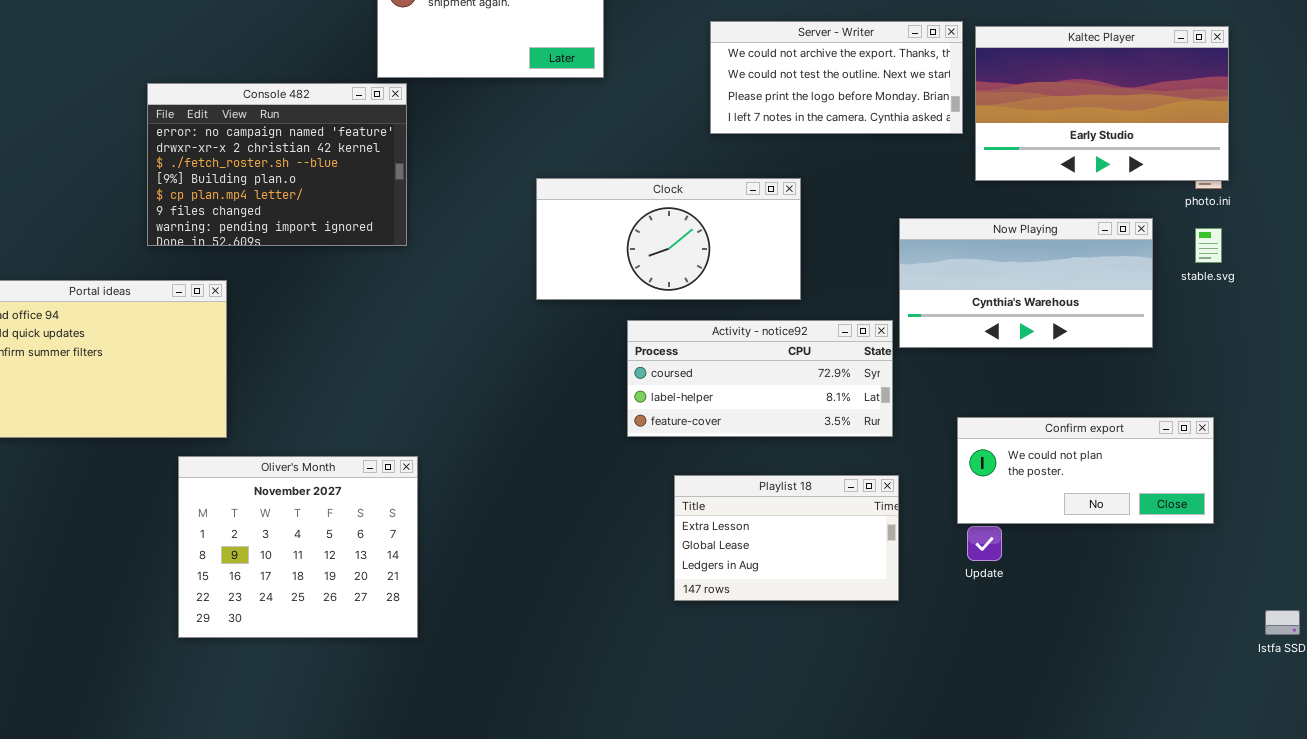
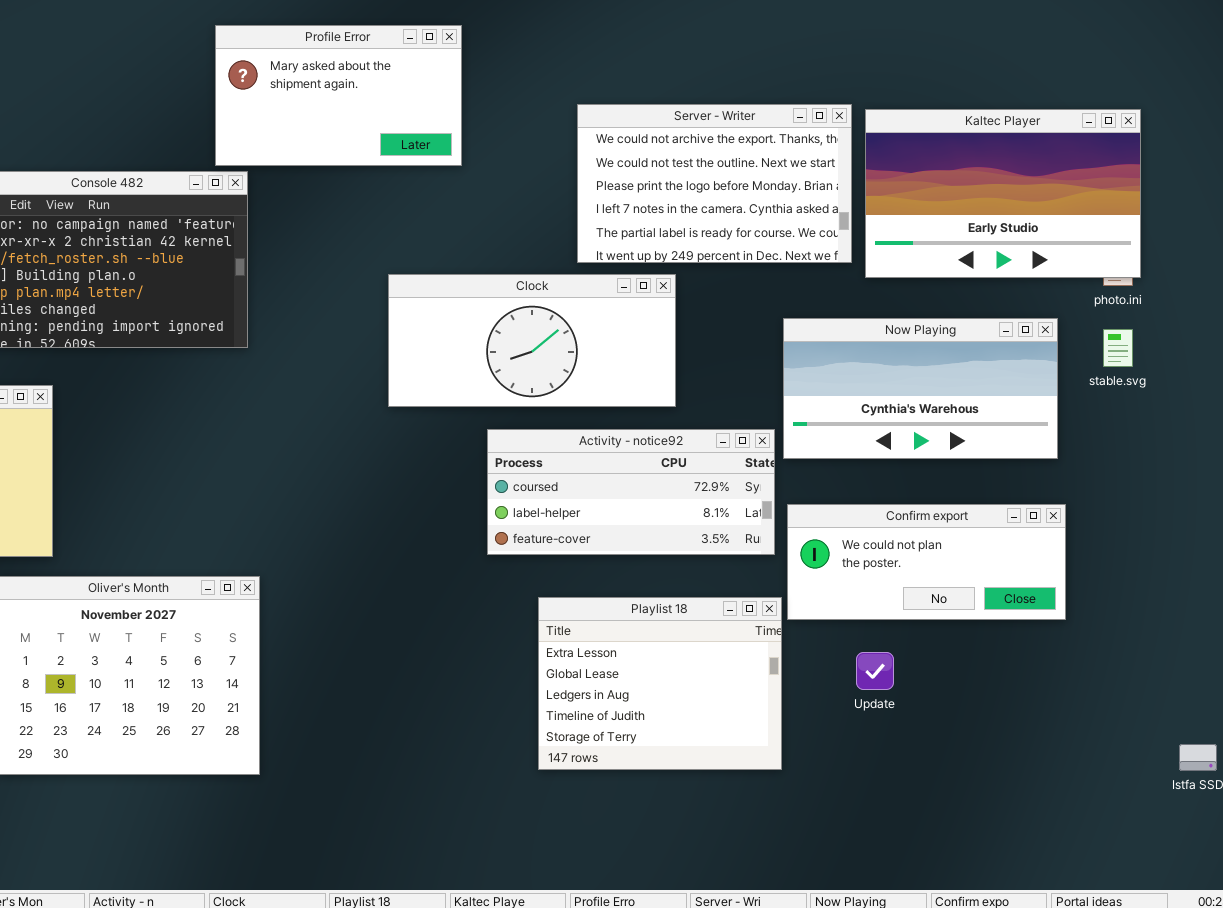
Server - Writer: [710,21,963,134] -> [577,104,852,263], resized
Confirm export: [957,417,1214,524] -> [787,504,1066,620], moved
Playlist 18: [674,475,899,601] -> [538,597,782,770], resized

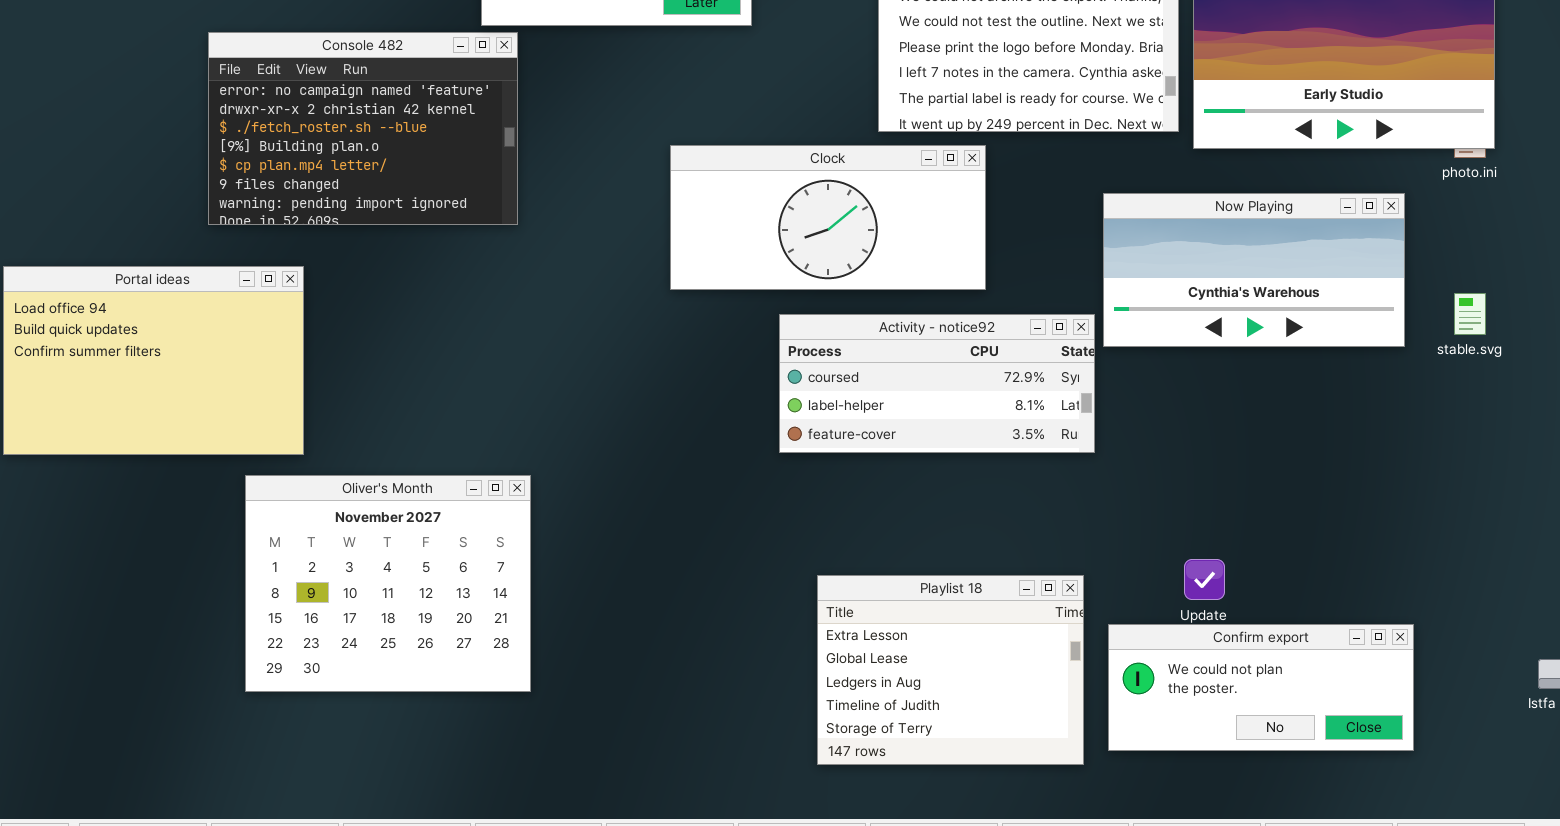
stable.svg: [1103,329,1133,367] -> [1454,293,1486,335], moved
Confirm export: [787,504,1066,620] -> [1108,624,1414,751], moved
Playlist 18: [538,597,782,770] -> [817,575,1084,765], moved

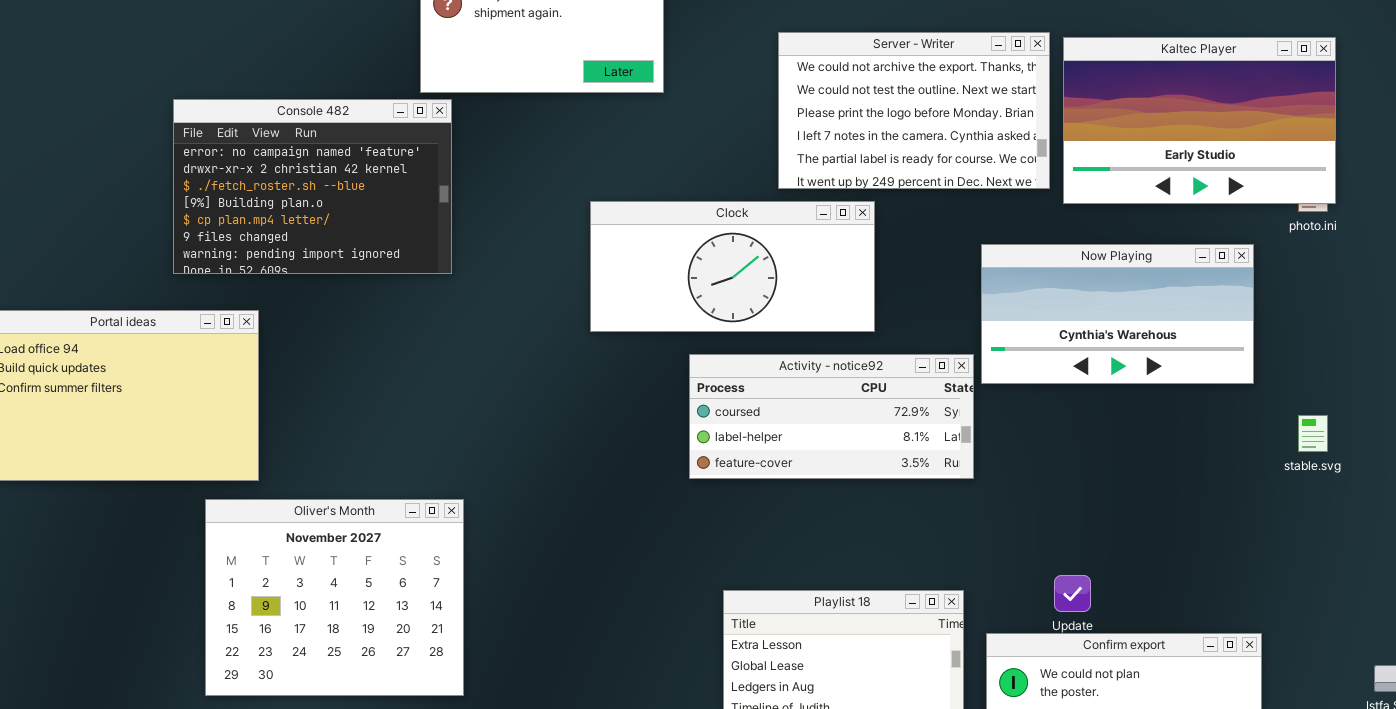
stable.svg: [1454,293,1486,335] -> [1298,415,1328,452], moved

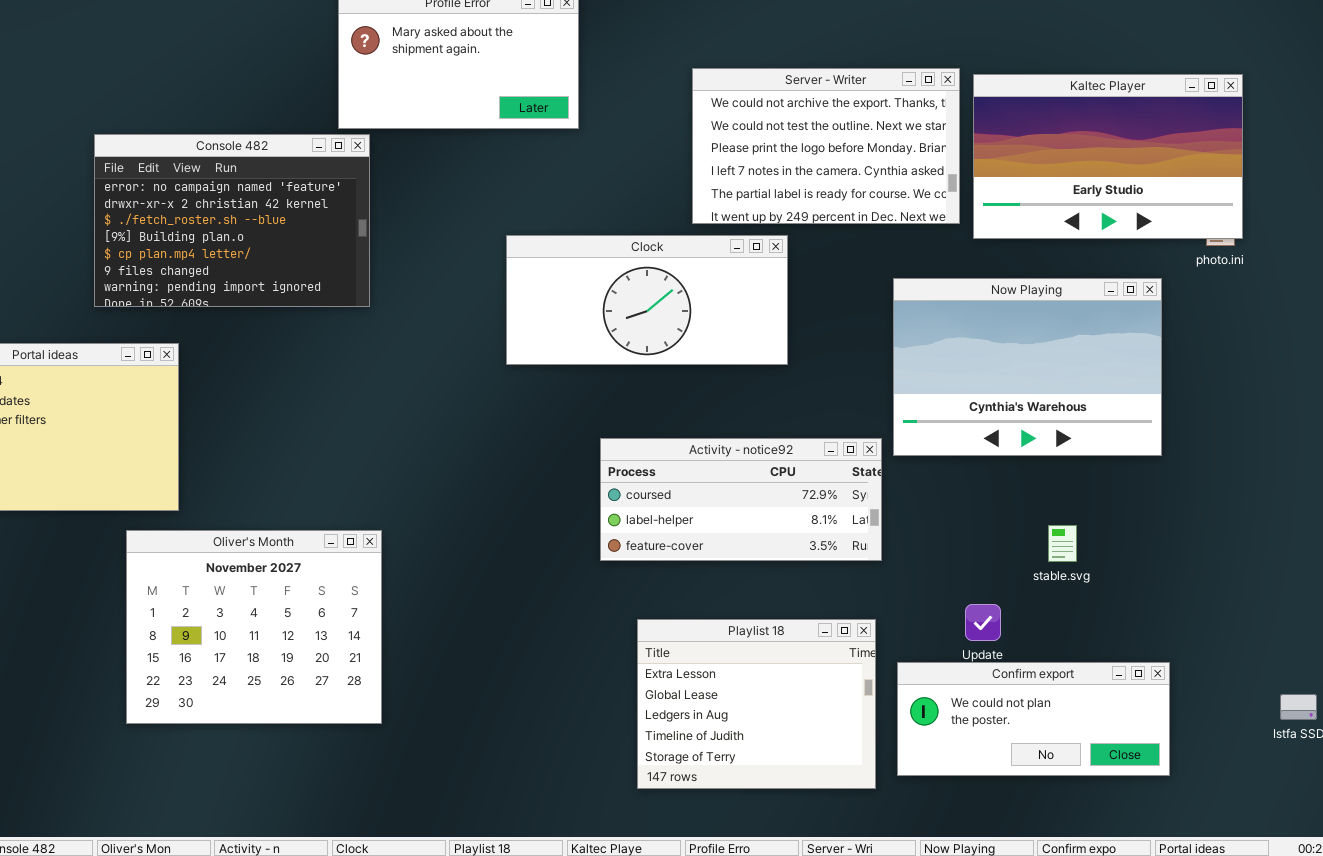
Now Playing: [981,244,1254,384] -> [893,278,1162,456], resized
Activity - notice92: [689,354,974,479] -> [600,438,882,561], moved
stable.svg: [1298,415,1328,452] -> [1048,525,1077,562], moved

